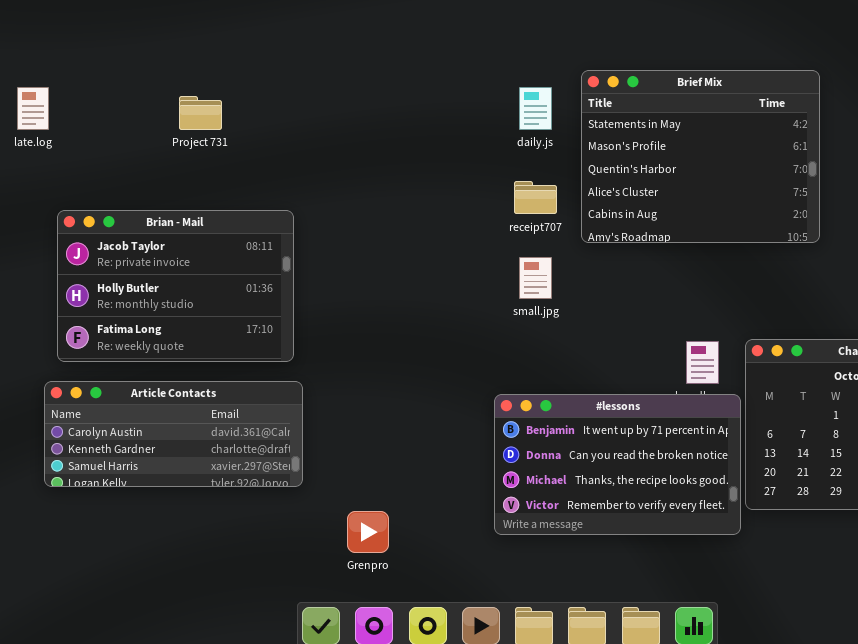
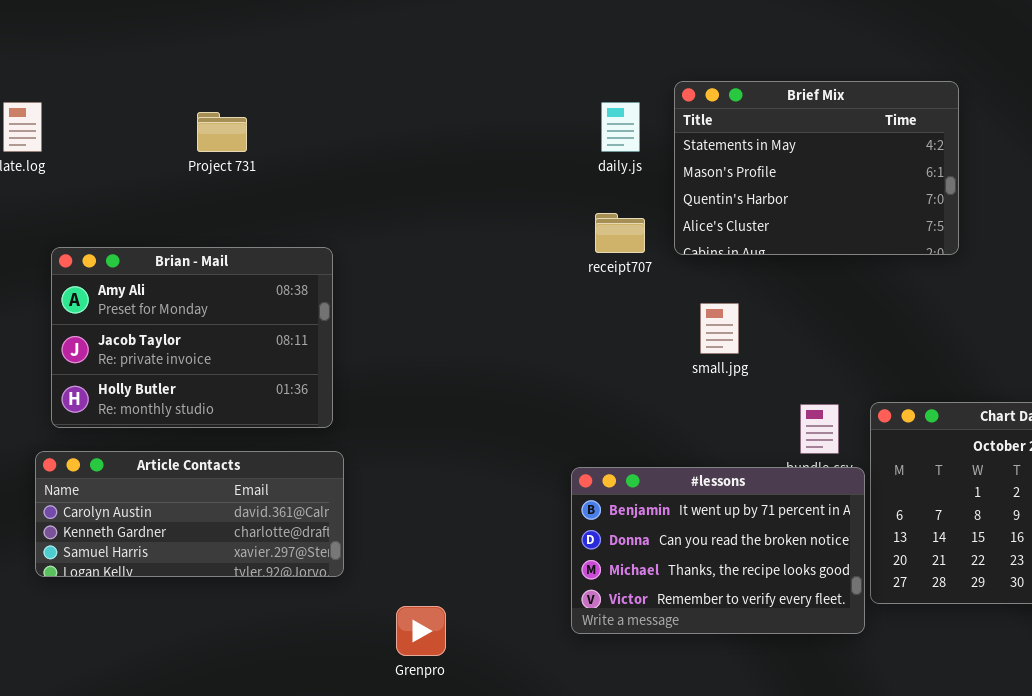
Brief Mix: [581,70,820,243] -> [674,81,959,255], resized
Brian - Mail: [57,210,294,362] -> [51,247,333,428], scrolled up 1 row
small.jpg: [519,257,552,299] -> [700,303,739,354], moved

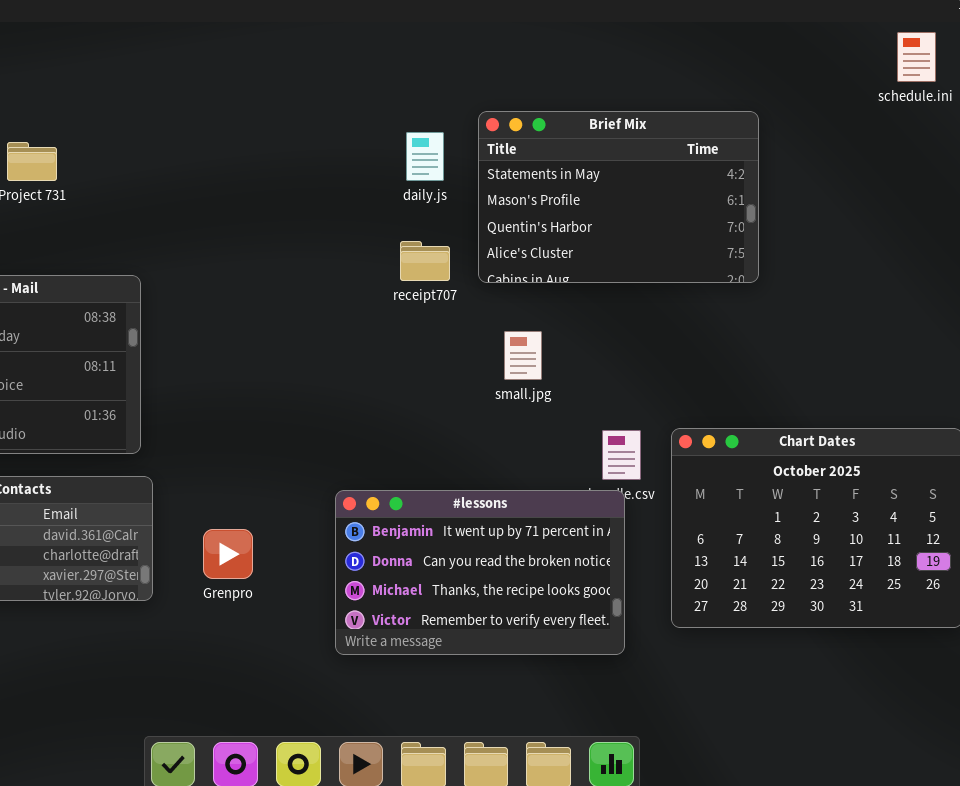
#lessons: [571,467,865,634] -> [335,490,625,655], moved
Grenpro: [396,606,446,656] -> [203,529,253,579], moved

